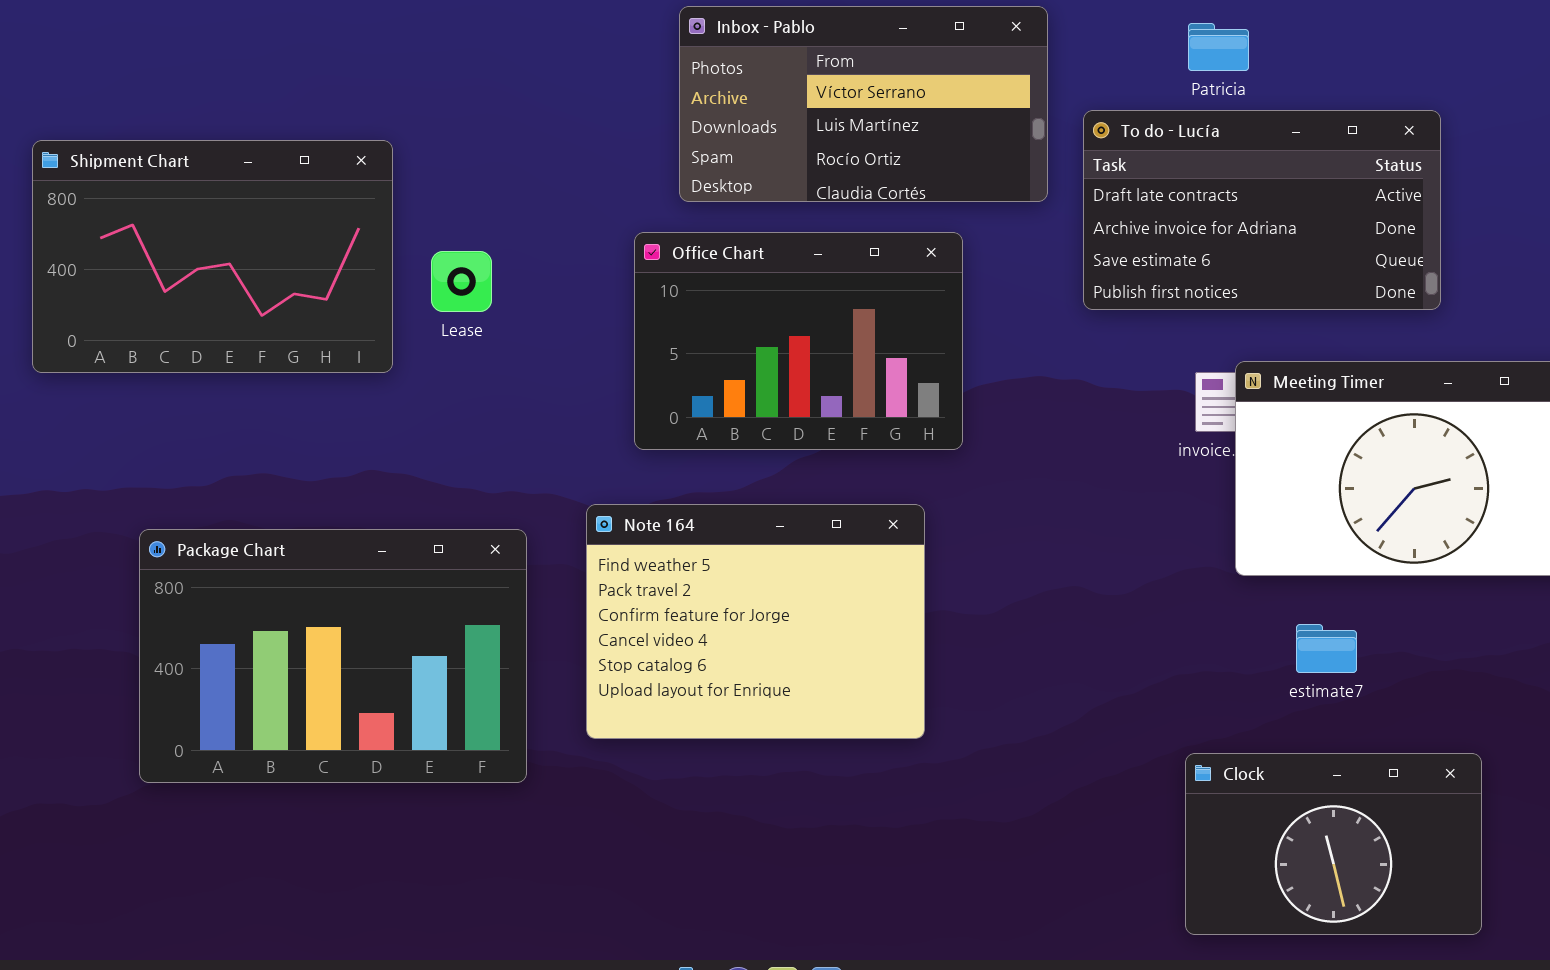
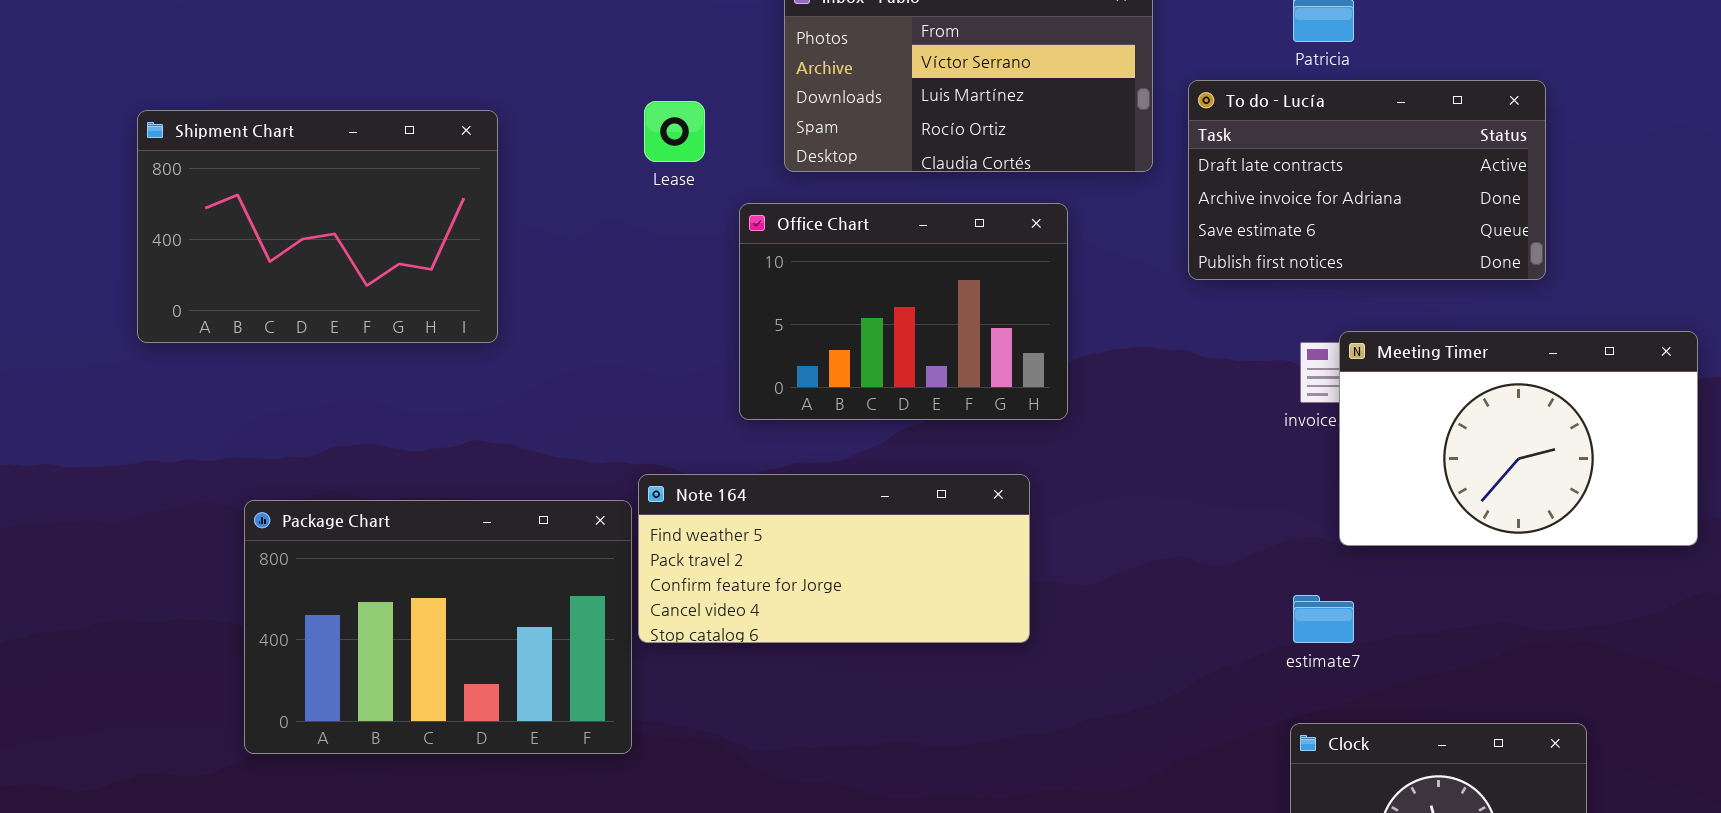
Lease: [431,251,492,312] -> [644,101,705,162], moved
Note 164: [586,504,925,739] -> [638,474,1030,643], resized
estimate7: [1296,624,1357,673] -> [1293,595,1354,643], moved

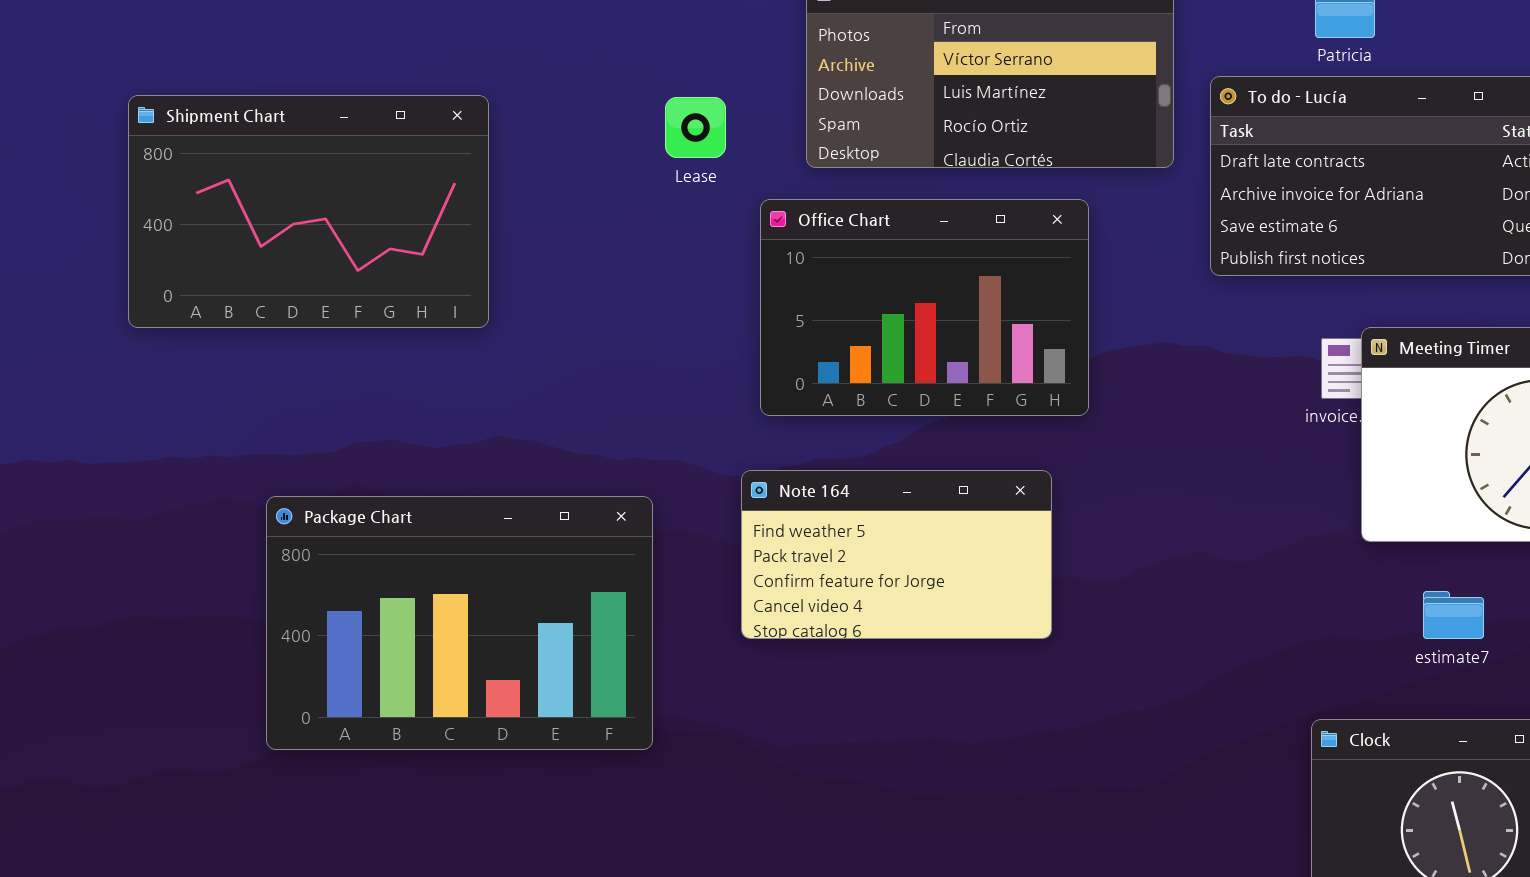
Shipment Chart: [137,110,498,343] -> [128,95,489,328], moved
Note 164: [638,474,1030,643] -> [741,470,1052,639], resized
estimate7: [1293,595,1354,643] -> [1423,591,1484,639], moved

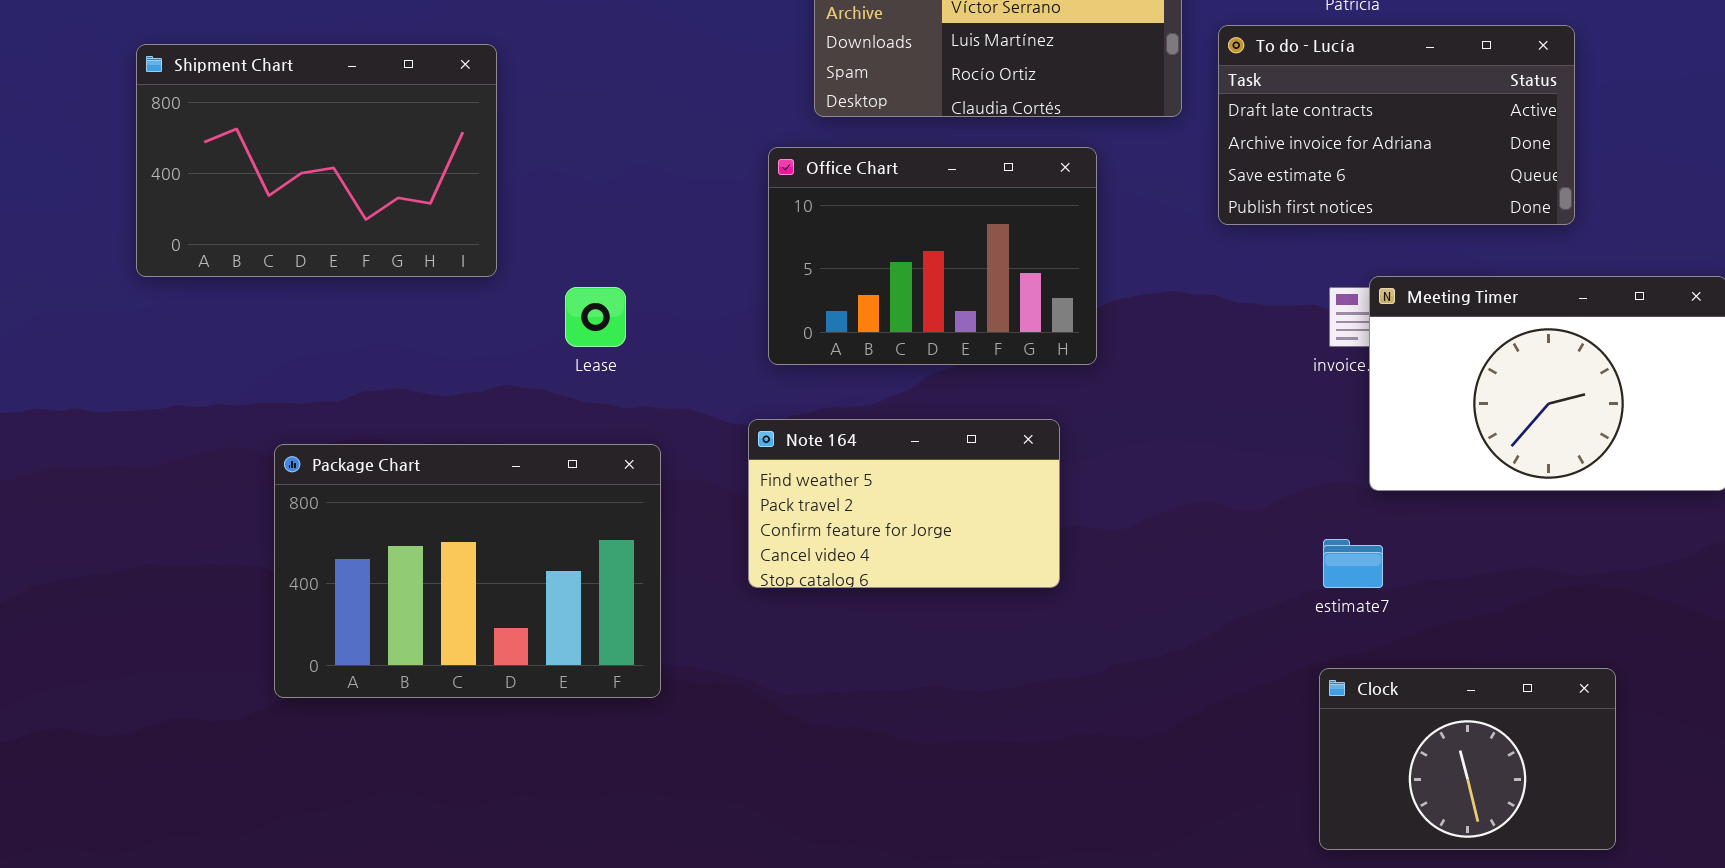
Lease: [665,97,726,158] -> [565,287,626,347], moved
estimate7: [1423,591,1484,639] -> [1323,539,1383,588], moved

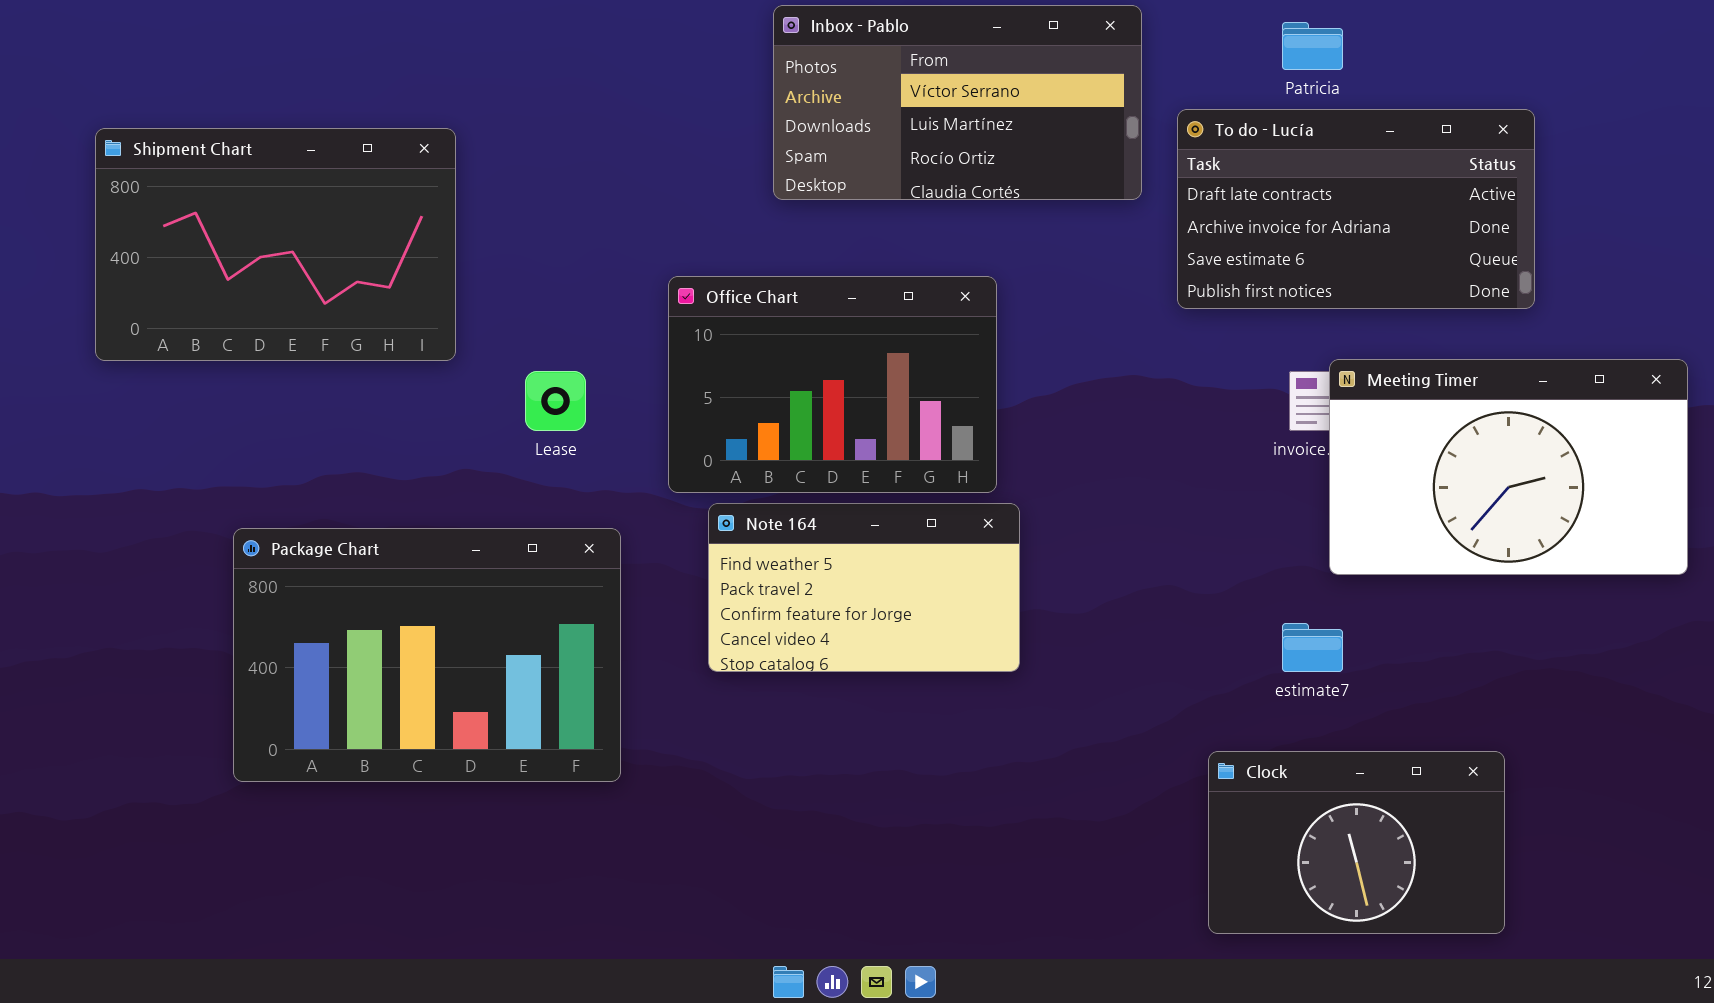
Office Chart: [768,147,1097,365] -> [668,276,997,493], moved
Clock: [1319,668,1616,850] -> [1208,751,1505,934], moved

